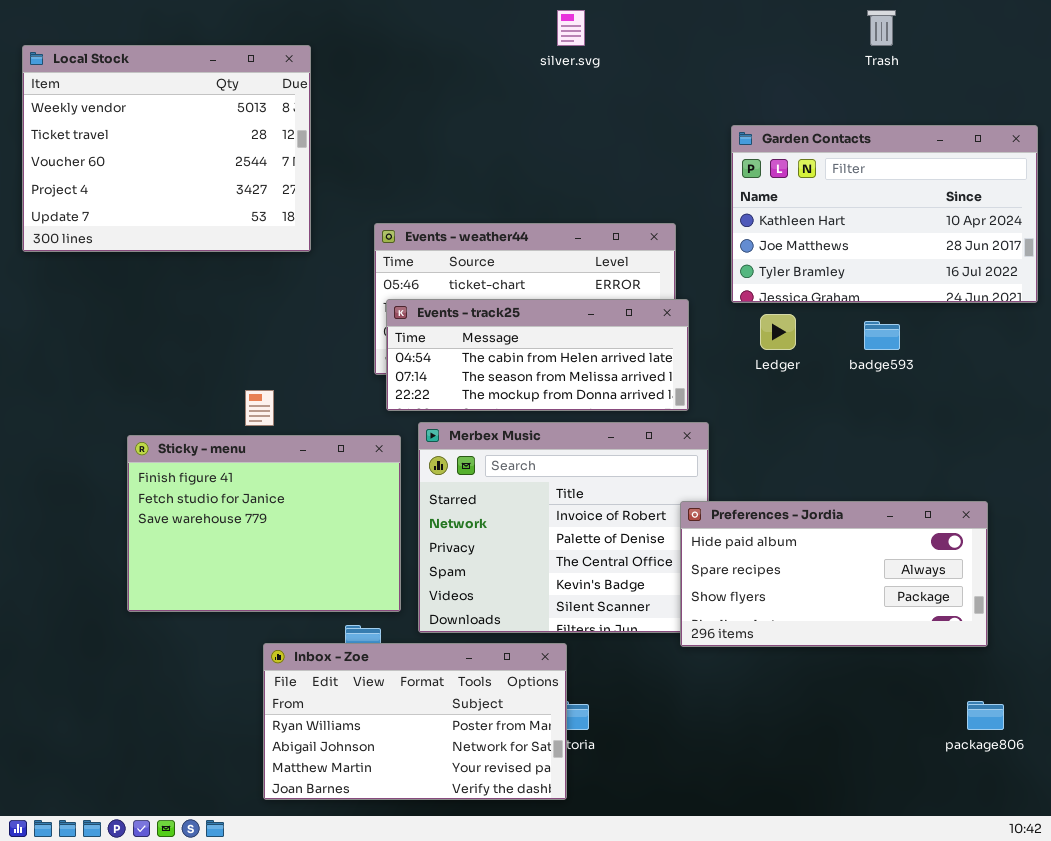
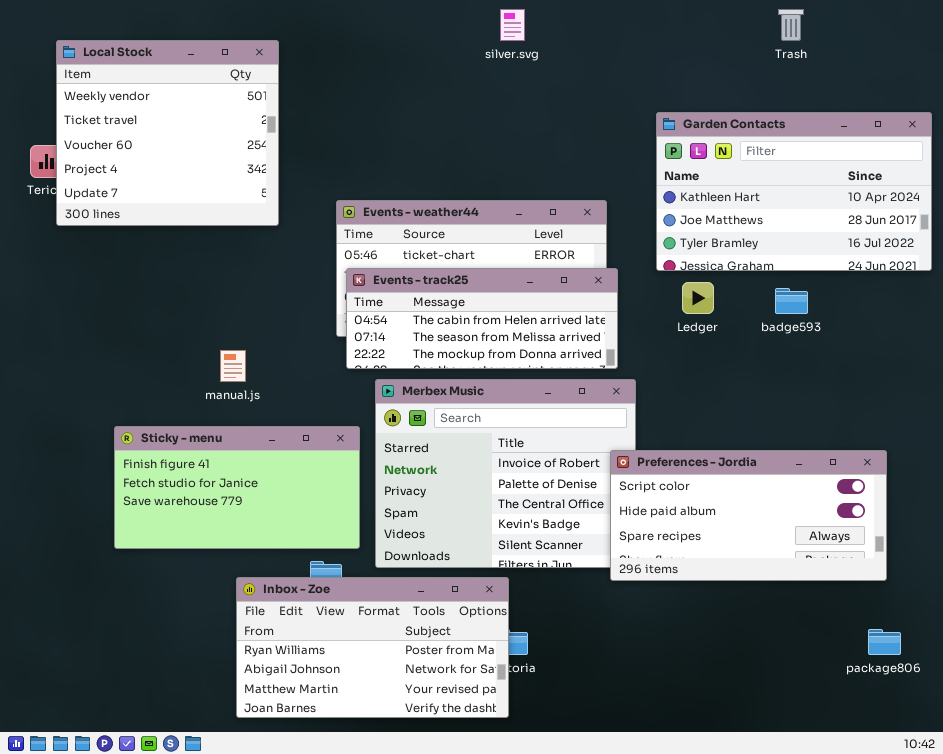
Local Stock: [22,45,311,252] -> [56,40,279,226], resized
Sticky - menu: [127,435,401,612] -> [114,426,360,549], resized
Preferences - Jordia: [680,501,988,647] -> [610,450,887,581], scrolled up 1 row

